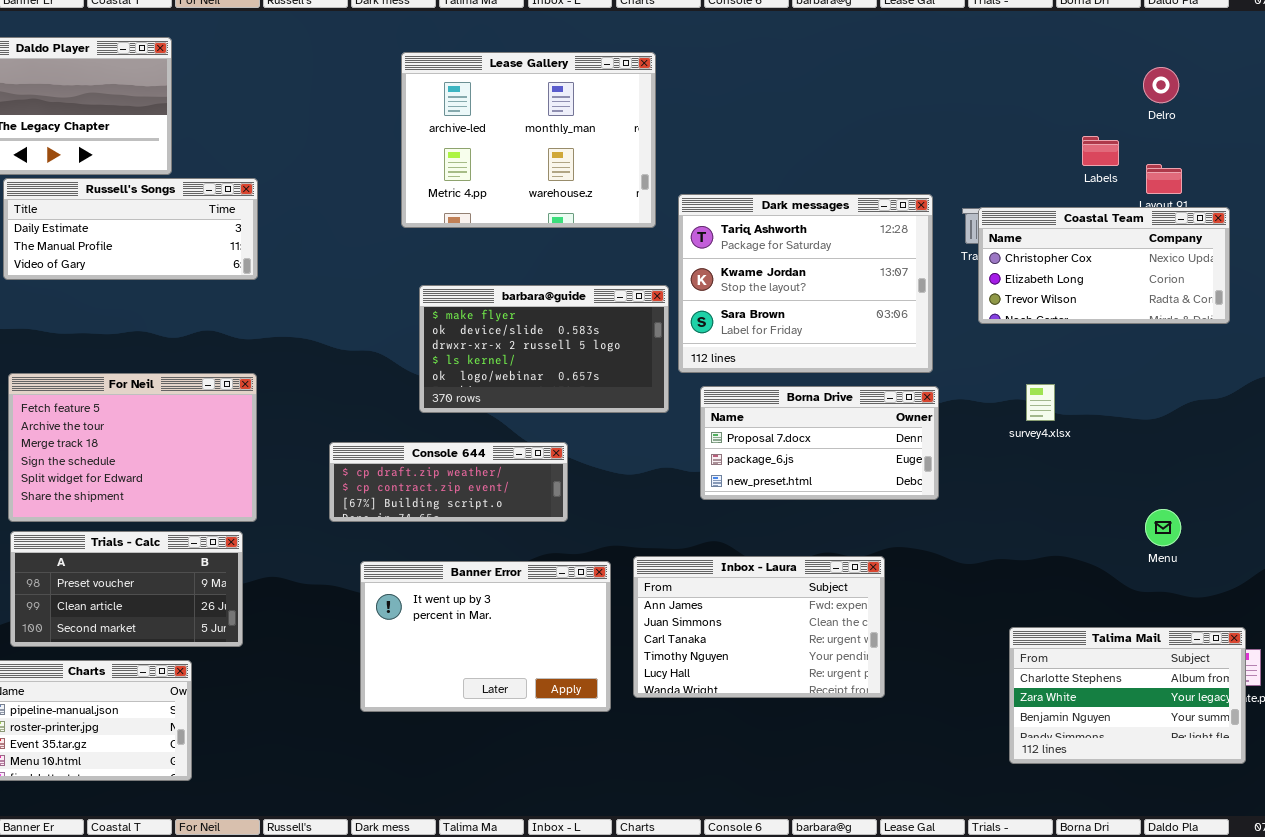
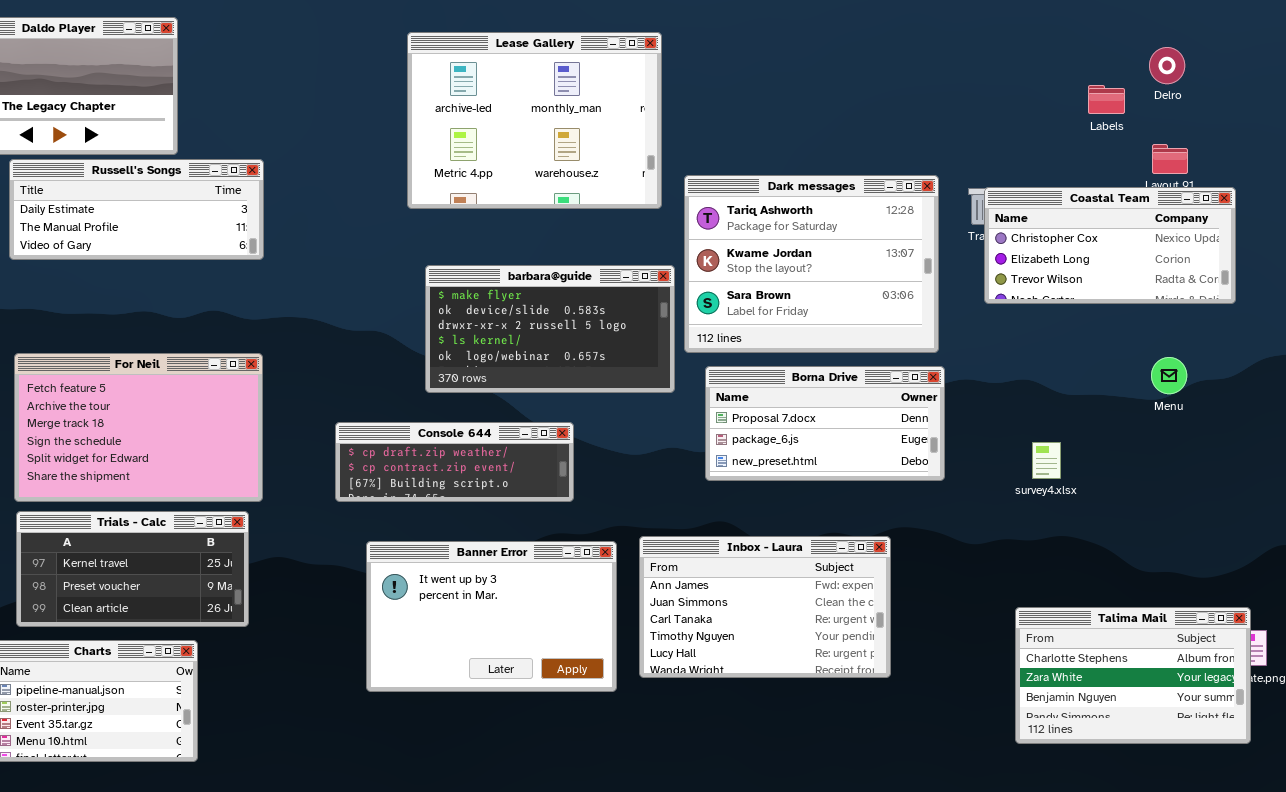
Labels: [1082,136,1119,166] -> [1088,85,1125,114], moved
survey4.xlsx: [1026,384,1055,421] -> [1032,442,1061,479], moved
Menu: [1145,509,1181,546] -> [1151,357,1187,394], moved
Trials - Calc: [10,531,243,647] -> [16,511,249,627], scrolled up 1 row

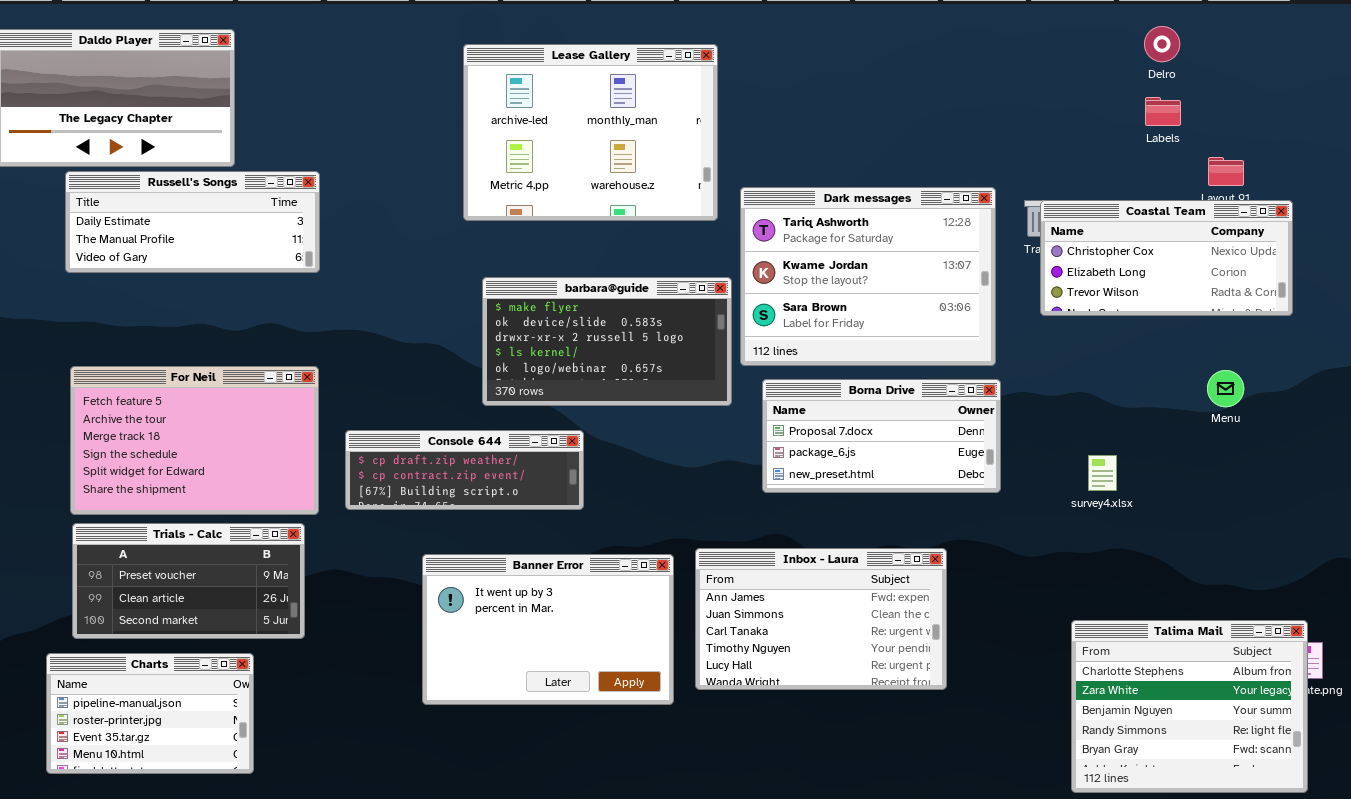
Delro: [1149,47,1185,84] -> [1144,26,1180,62], moved
Console 644: [335,422,574,502] -> [345,430,584,510], moved
Trials - Calc: [16,511,249,627] -> [72,523,305,639], scrolled down 1 row
Talima Mail: [1015,607,1251,744] -> [1071,620,1308,793], resized

